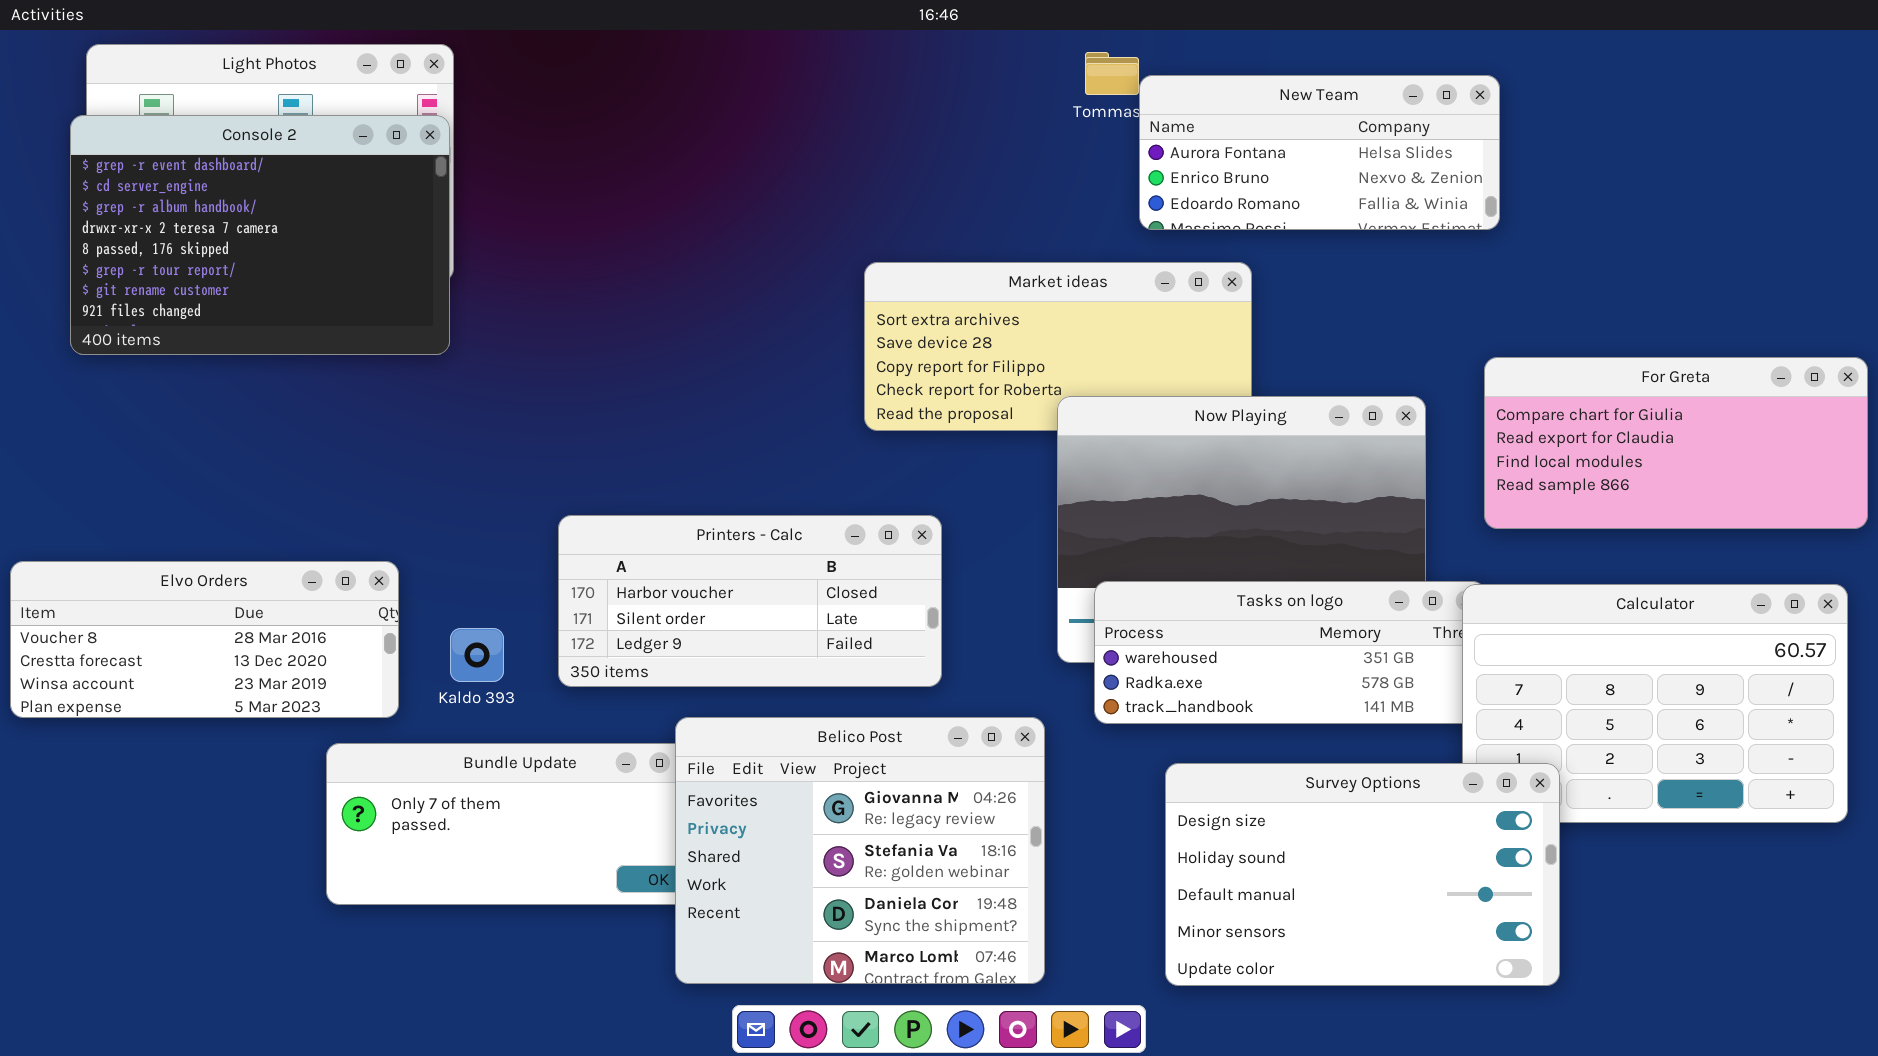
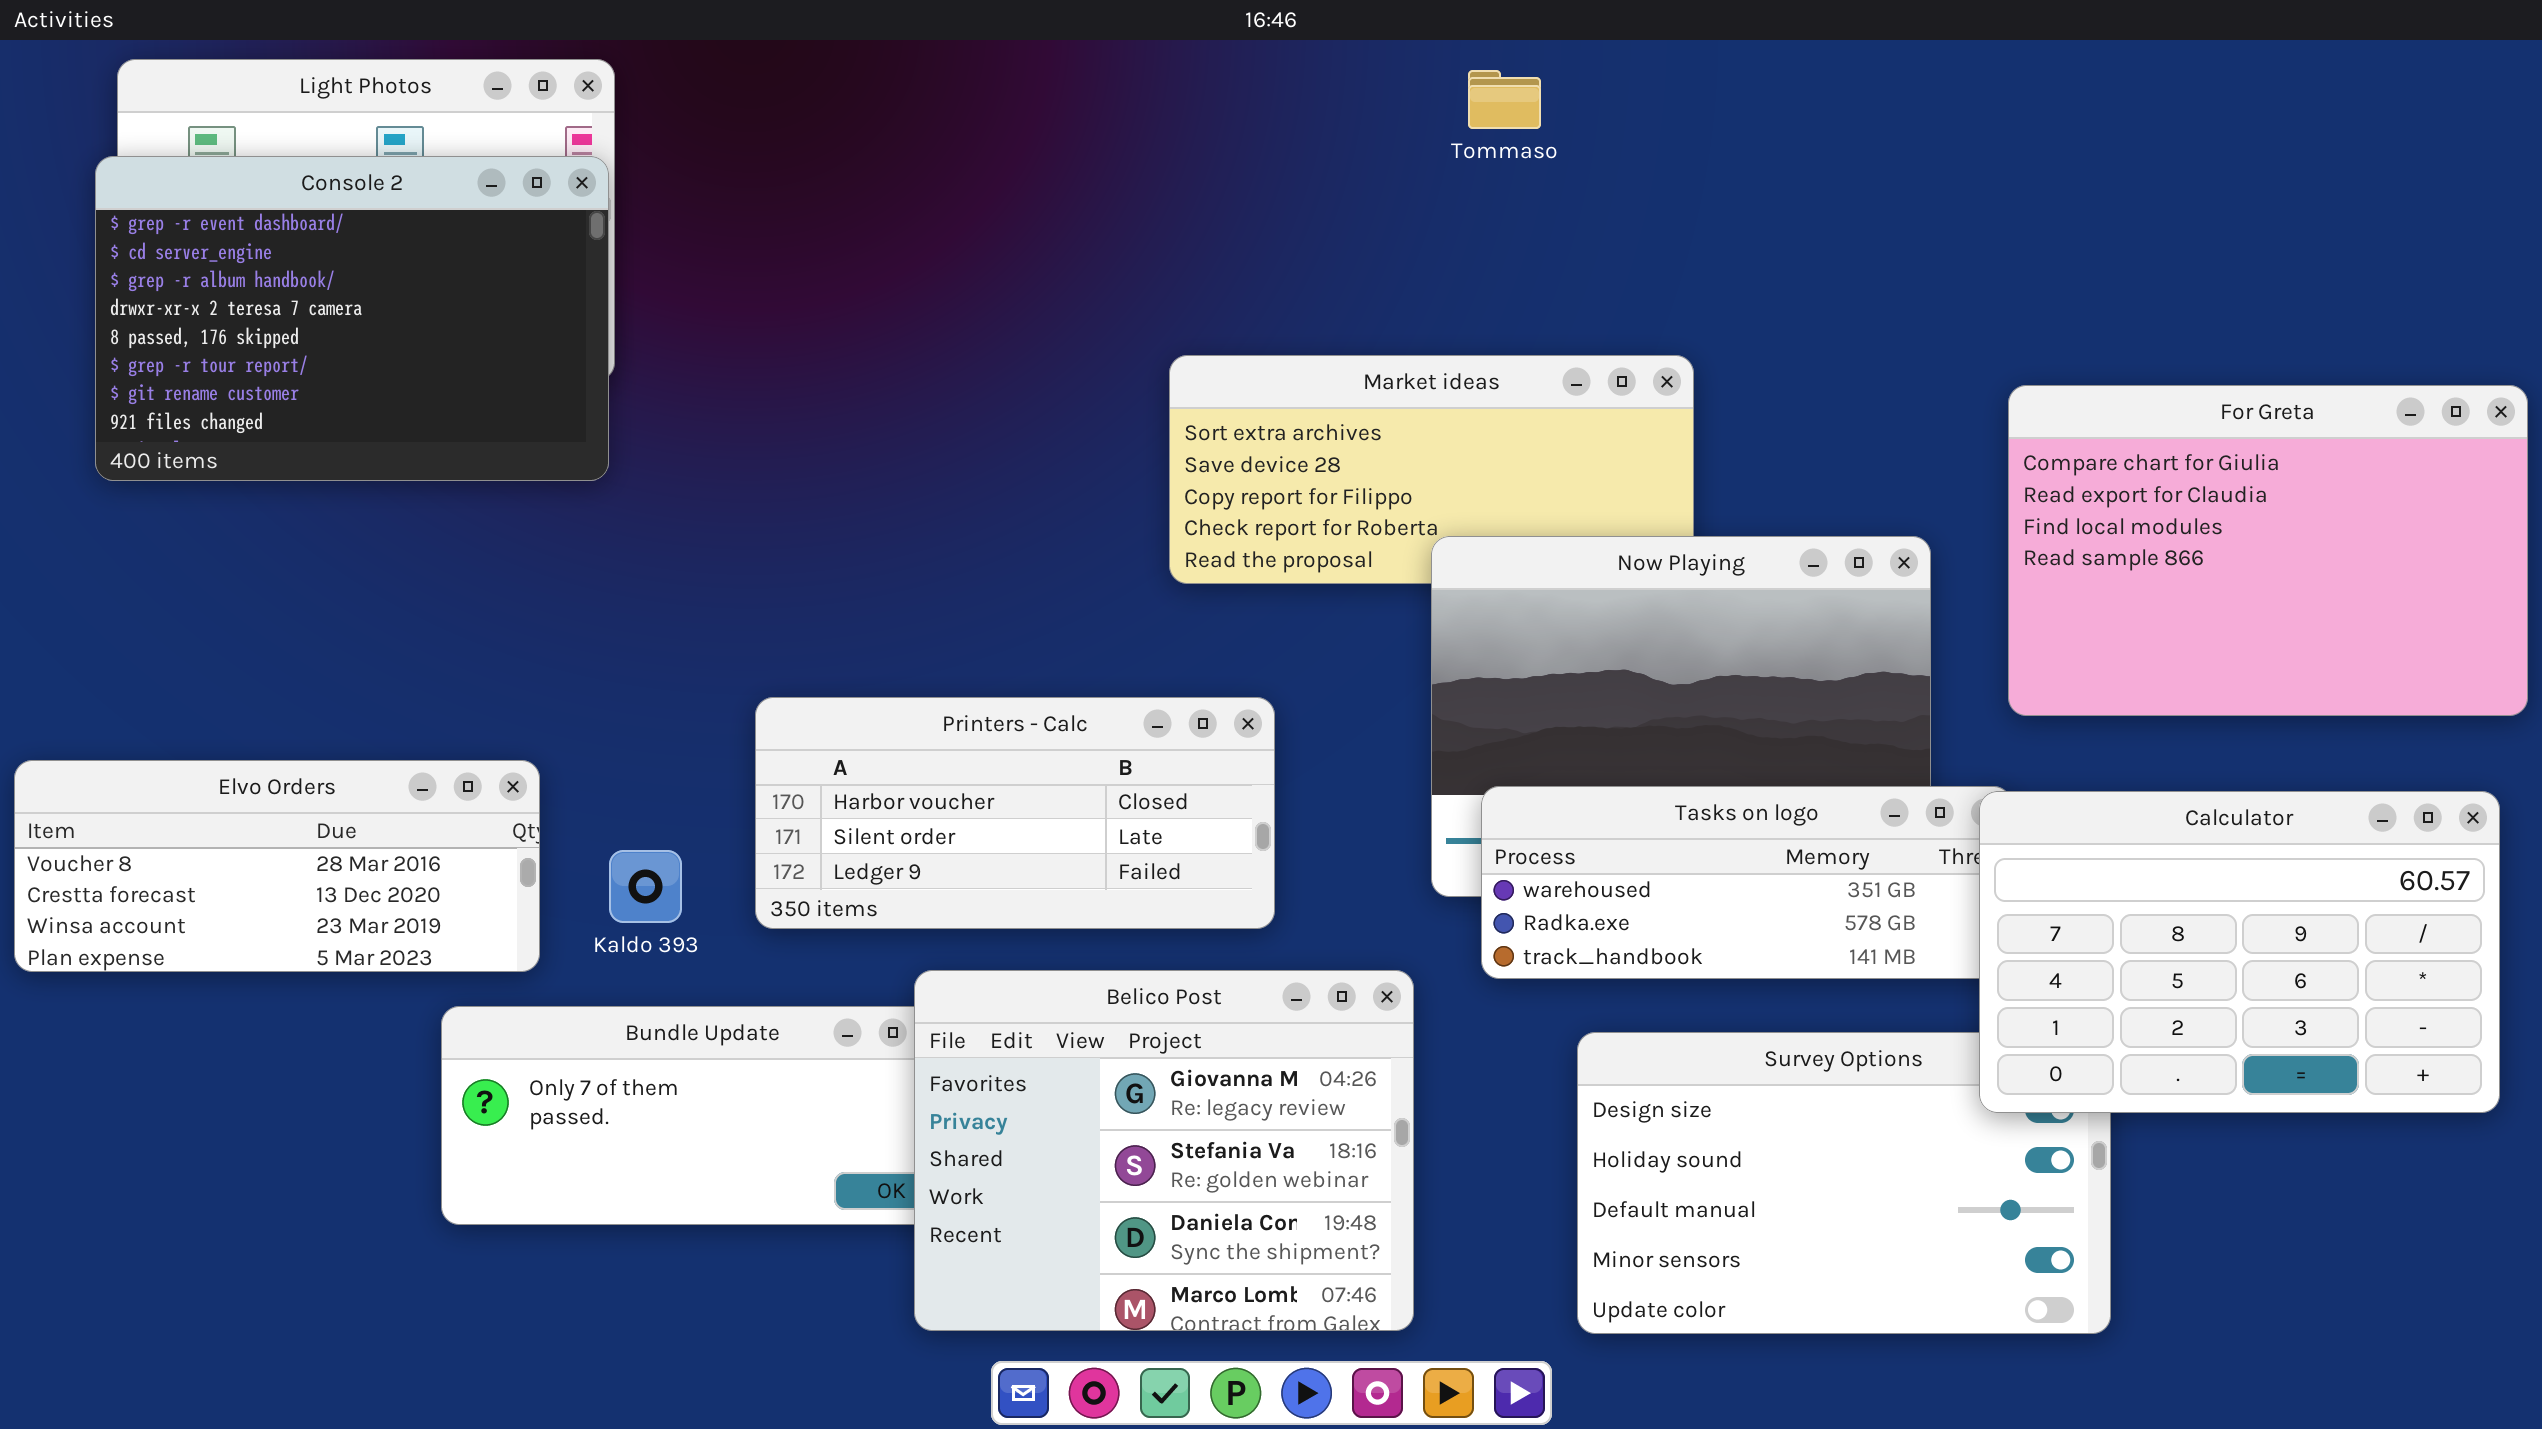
New Team: [1139,75,1500,230] -> none, closed
For Greta: [1484,357,1868,529] -> [2008,385,2528,716], resized
Calculator: [1462,584,1848,823] -> [1979,791,2500,1113], raised

